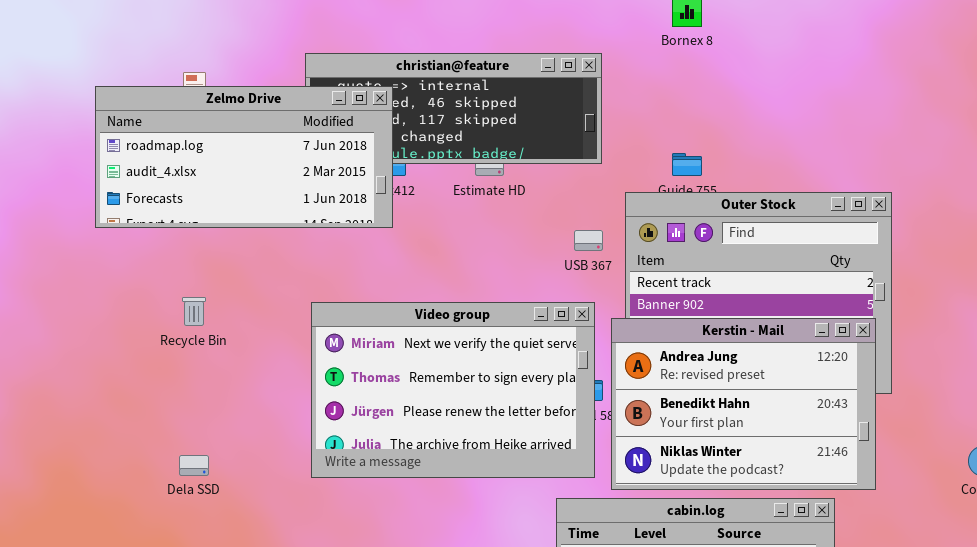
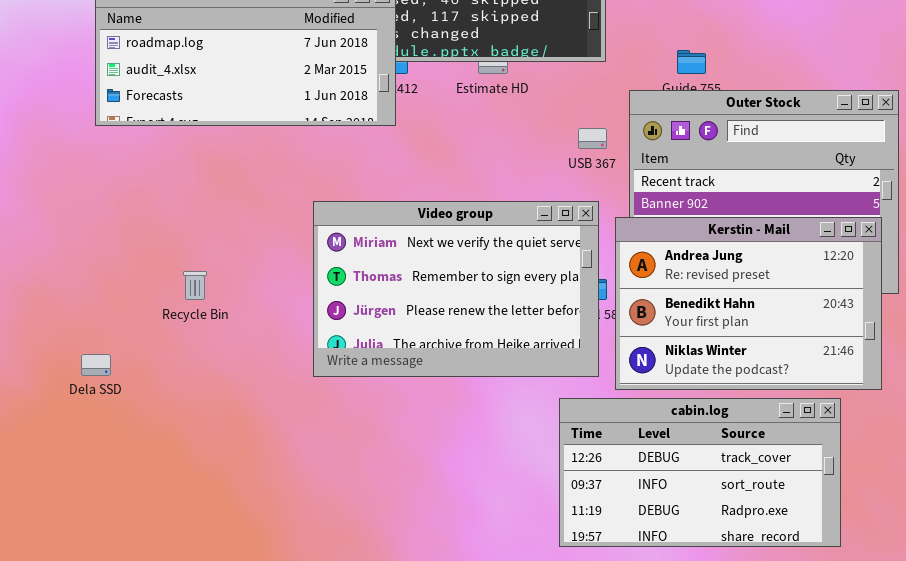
Recycle Bin: [182,297,206,326] -> [183,271,207,300], moved
Dela SSD: [179,455,209,476] -> [81,354,111,376], moved

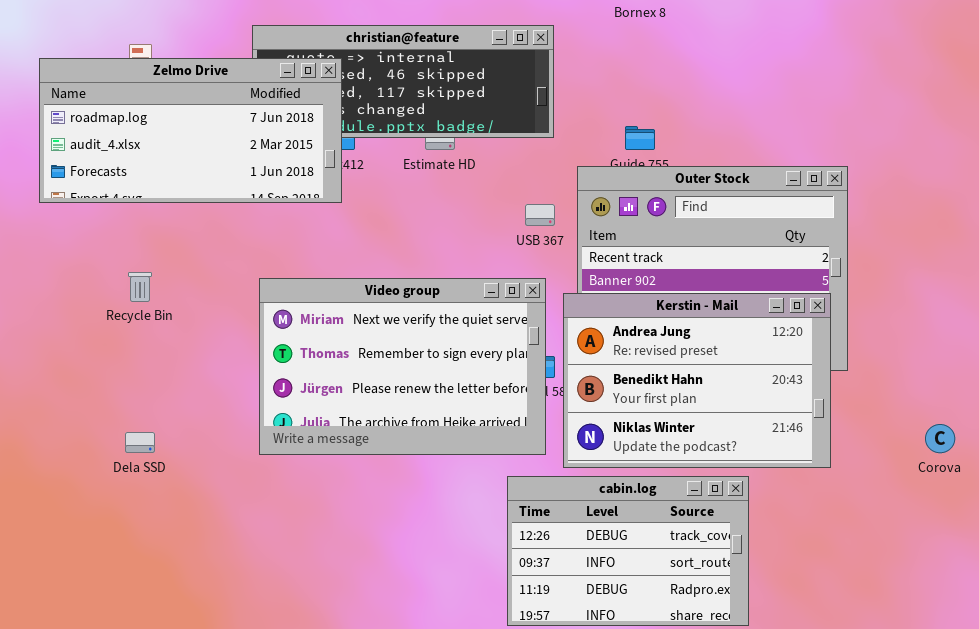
Recycle Bin: [183,271,207,300] -> [128,272,152,302], moved
Dela SSD: [81,354,111,376] -> [125,432,155,453], moved
cabin.log: [559,398,841,547] -> [507,476,749,626], resized

